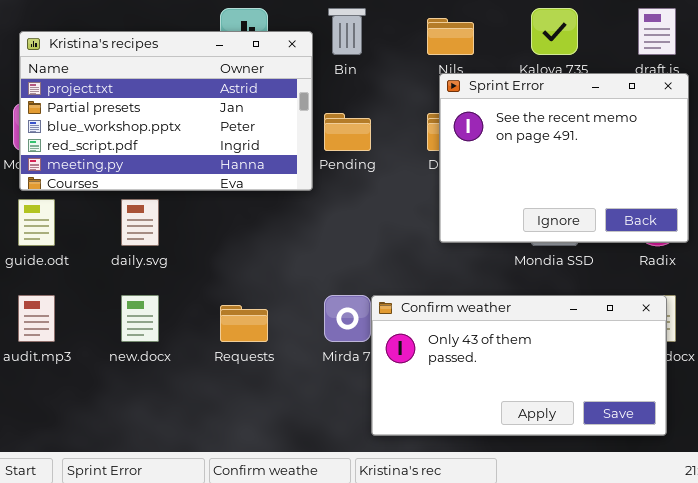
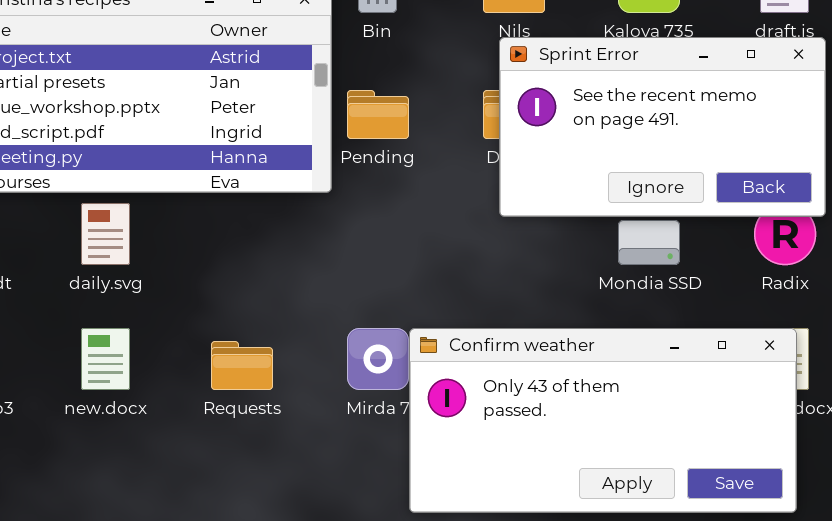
Sprint Error: [439,73,689,243] -> [499,37,826,217], resized

